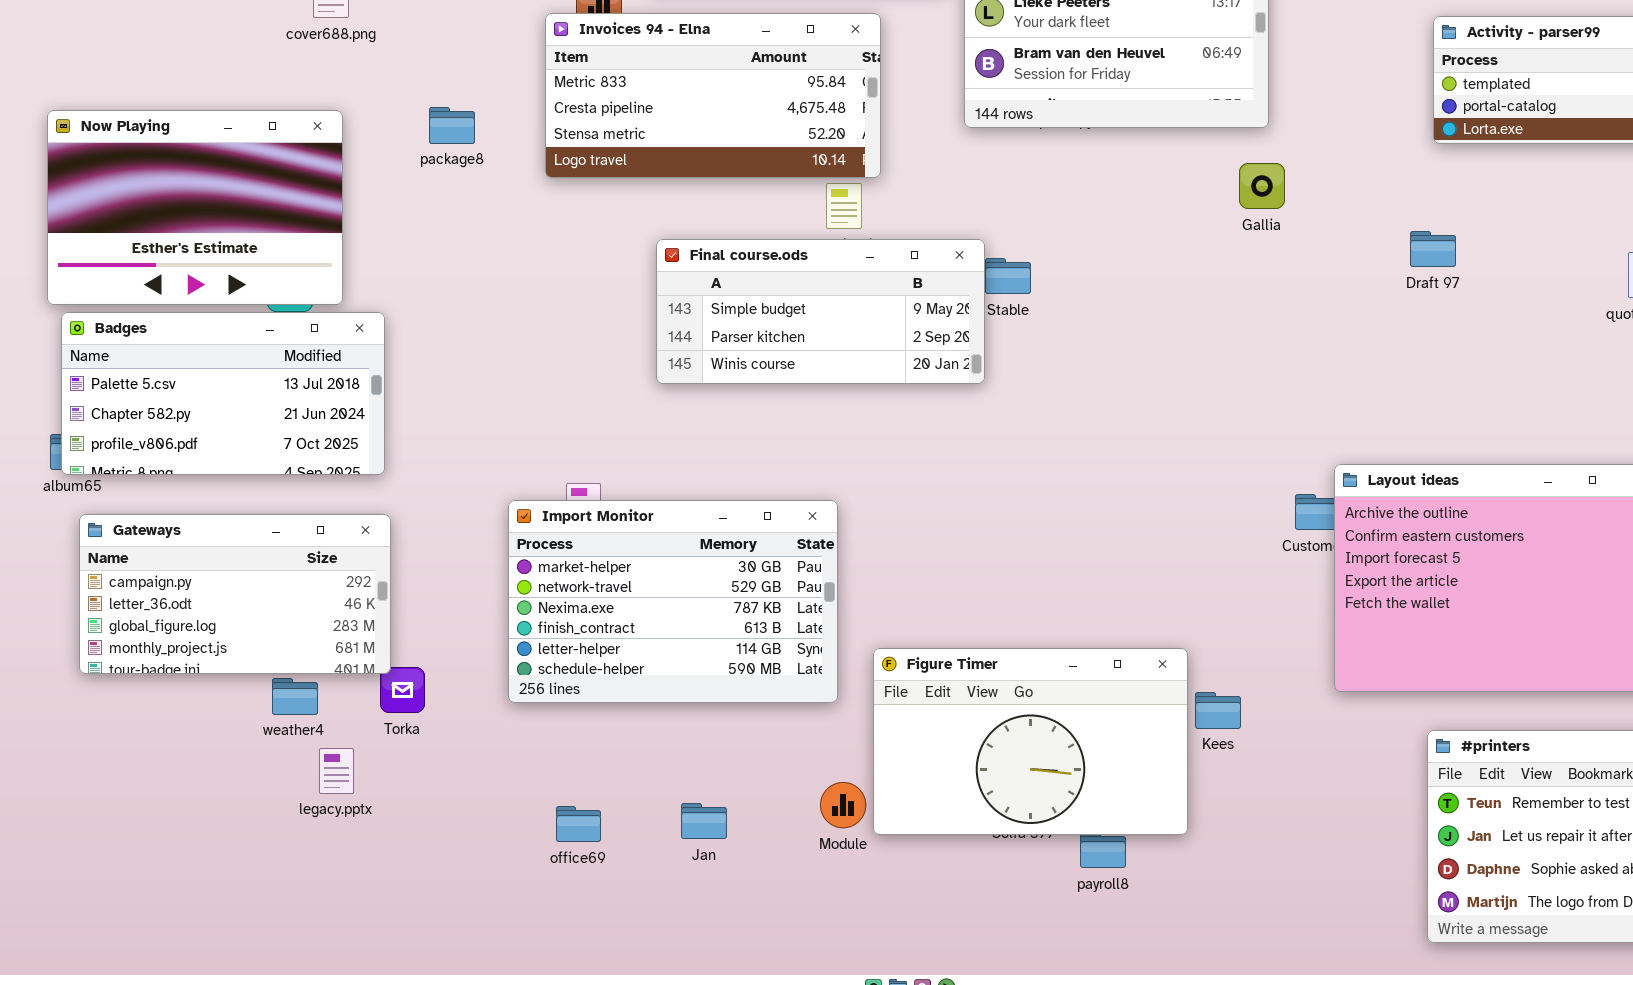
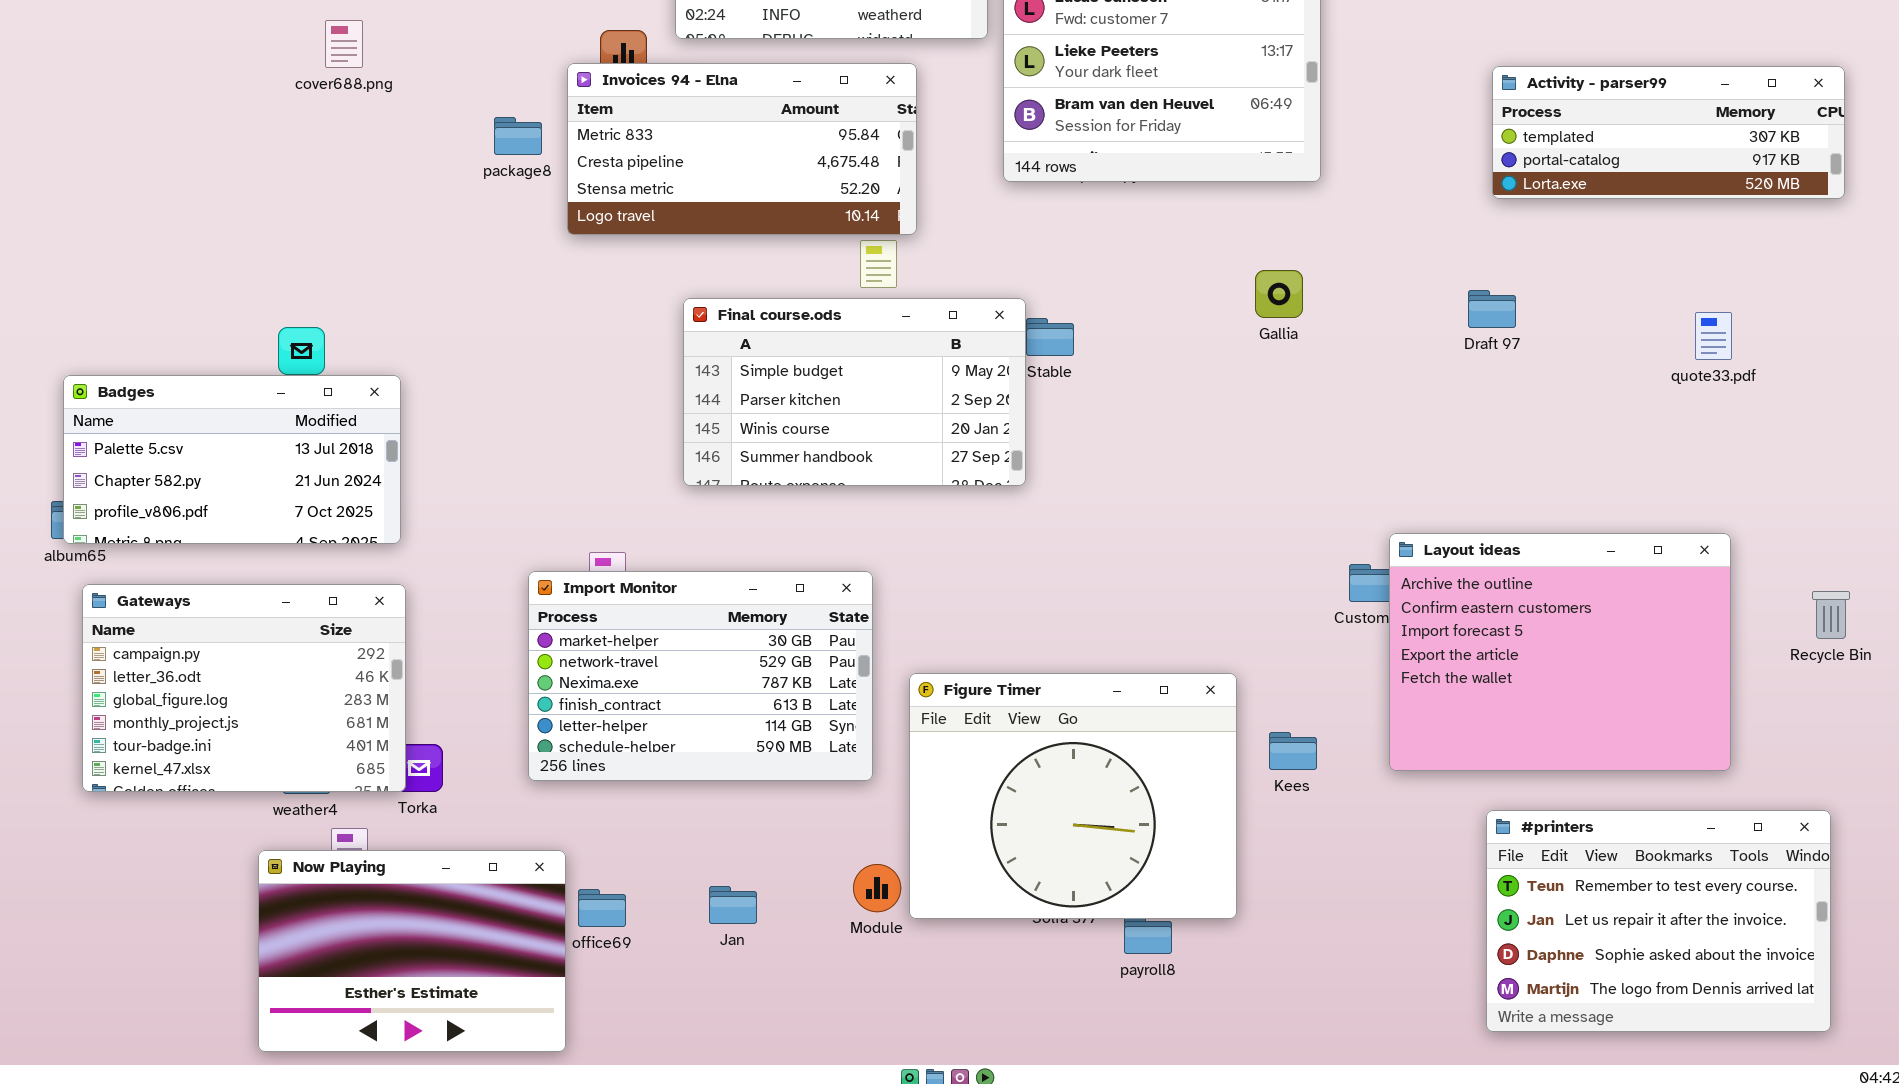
package8: [429,107,475,144] -> [494,117,542,155], moved
Now Playing: [47,110,343,305] -> [258,850,566,1052], moved
Gallia: [1239,163,1285,209] -> [1255,270,1303,318], moved
Final course.ods: [656,239,985,384] -> [683,298,1026,486], resized
Gateways: [79,514,391,674] -> [82,584,406,792], resized
Figure Timer: [873,648,1188,835] -> [909,673,1237,919], resized
Kees: [1195,692,1241,729] -> [1269,732,1317,770], moved

